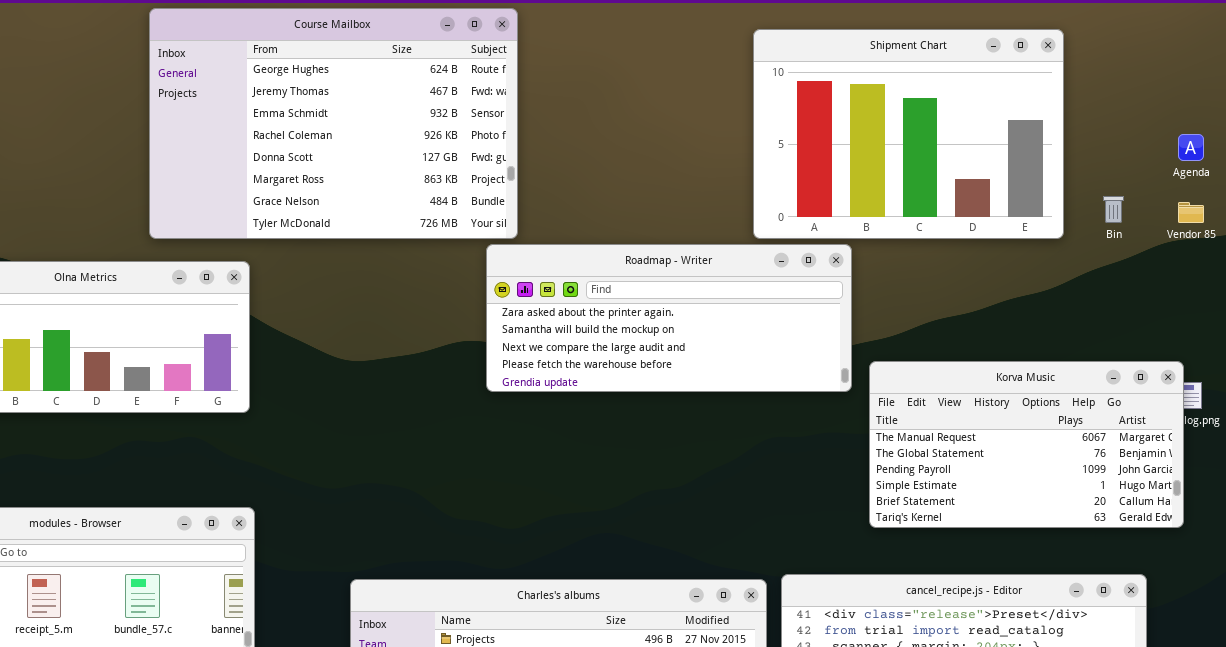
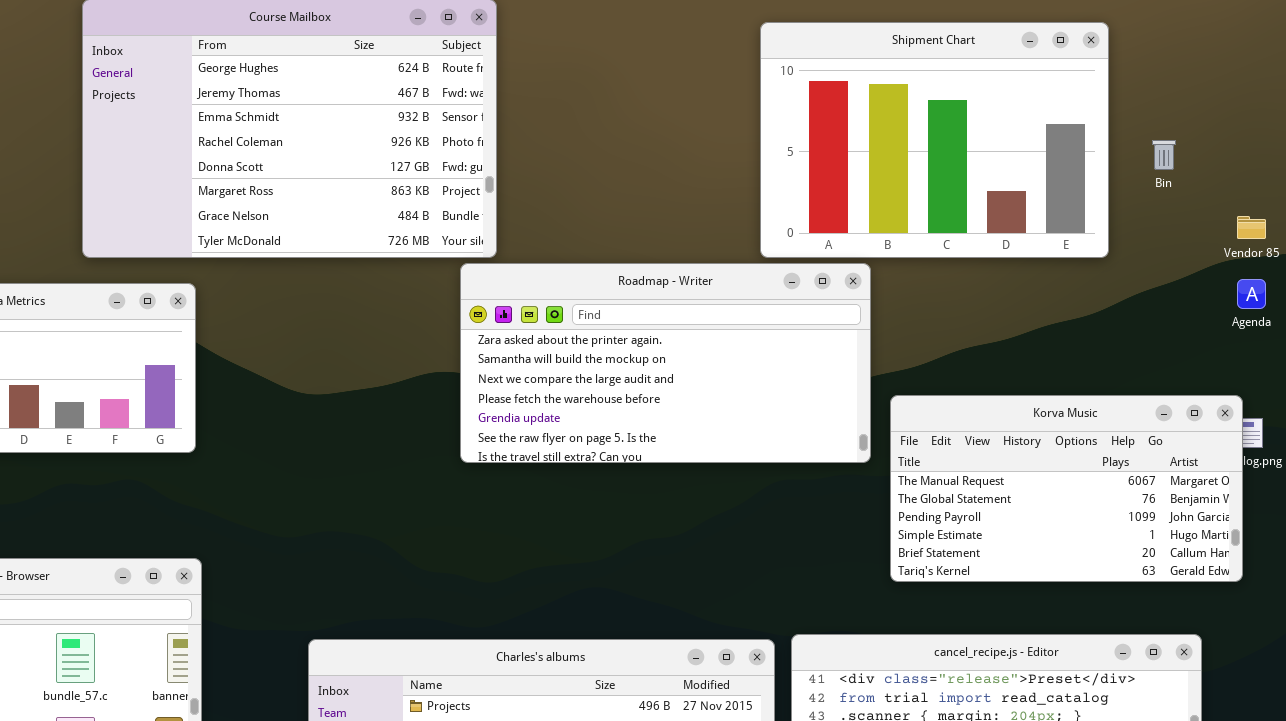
Agenda: [1178,134,1204,161] -> [1237,279,1266,309], moved
Bin: [1103,196,1124,223] -> [1152,140,1176,170], moved
Roadmap - Writer: [486,244,852,392] -> [460,263,871,463], resized

